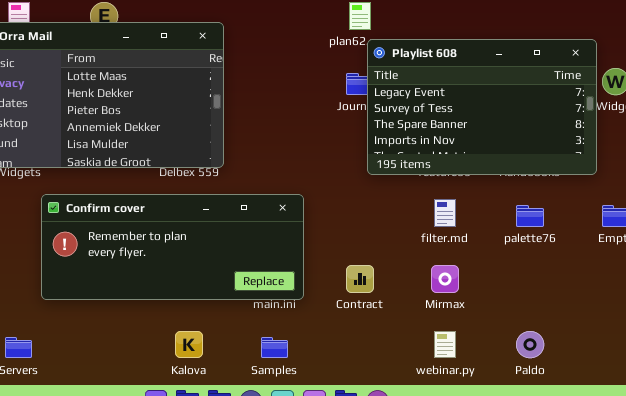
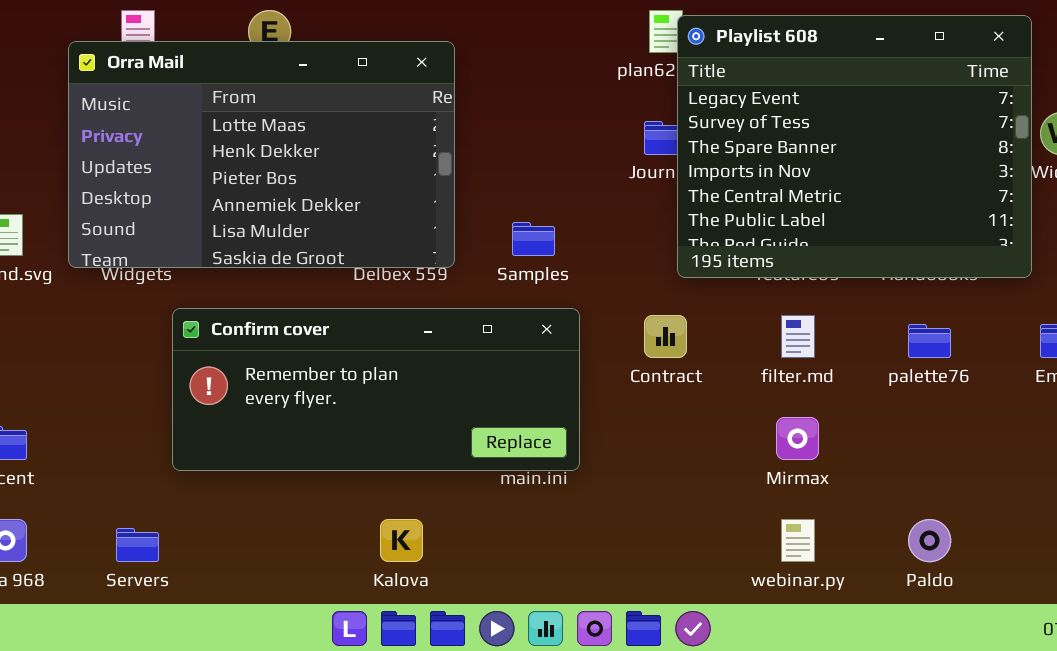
Playlist 608: [367,39,597,175] -> [677,15,1032,278], resized
Contract: [346,265,374,293] -> [644,315,687,358], moved
Samples: [261,337,288,358] -> [512,222,555,256], moved

